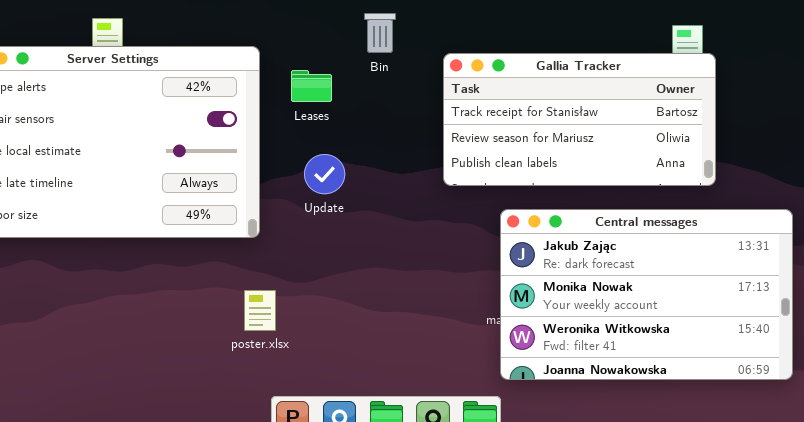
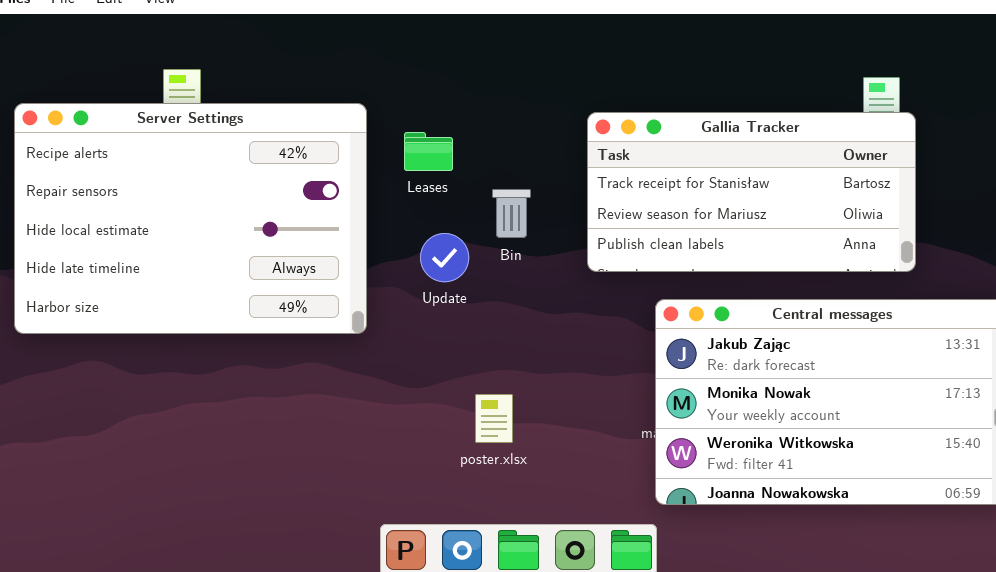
Bin: [364,13,396,53] -> [492,189,531,238], moved
poster.xlsx: [244,290,276,331] -> [475,394,513,443], moved

